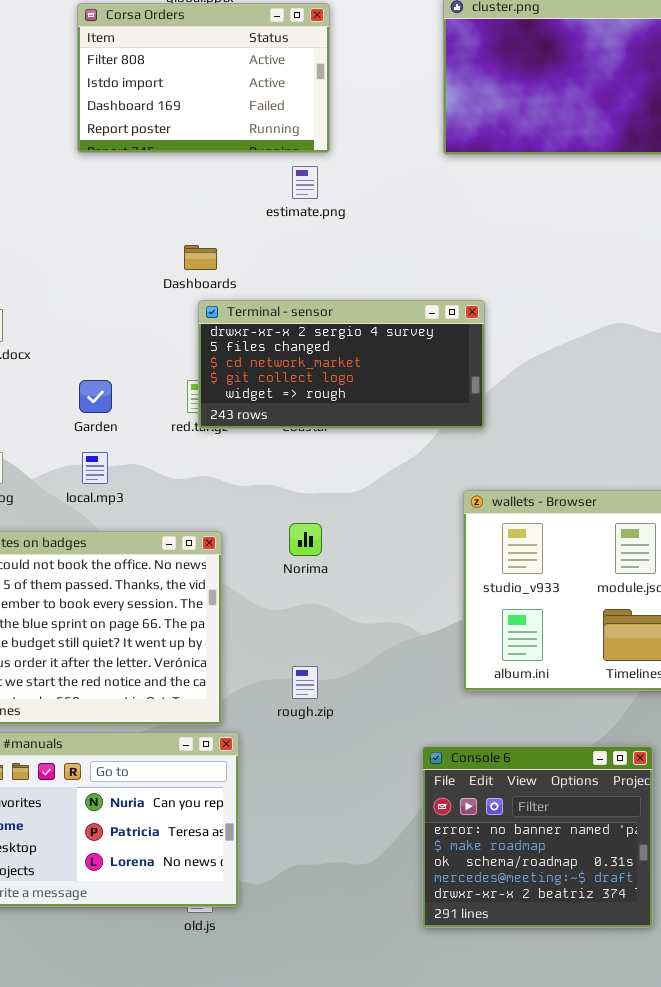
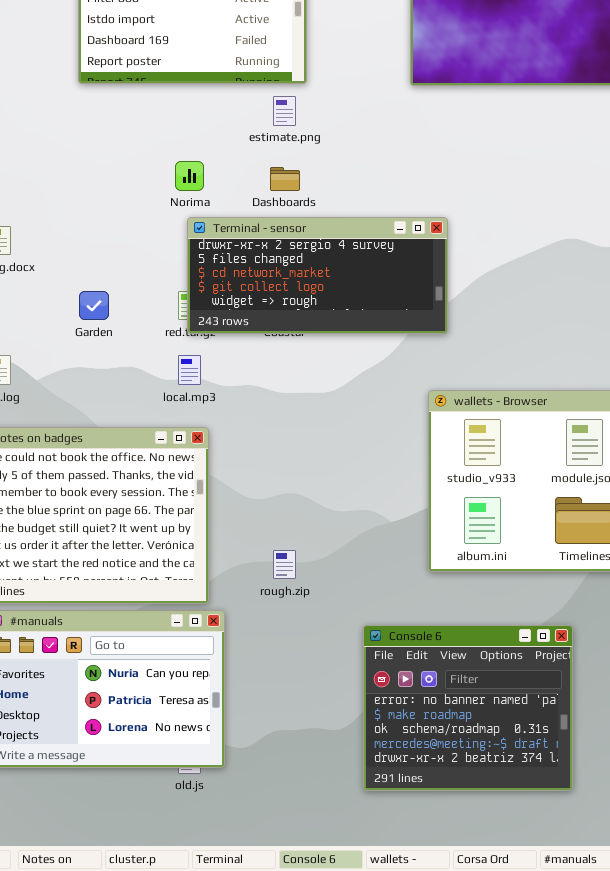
Dashboards: [184,245,217,270] -> [270,167,300,191], moved
local.mp3: [82,452,108,484] -> [178,355,201,385], moved
Norima: [289,523,322,556] -> [175,161,204,191], moved
Console 6: [422,746,653,928] -> [363,625,573,791], moved

